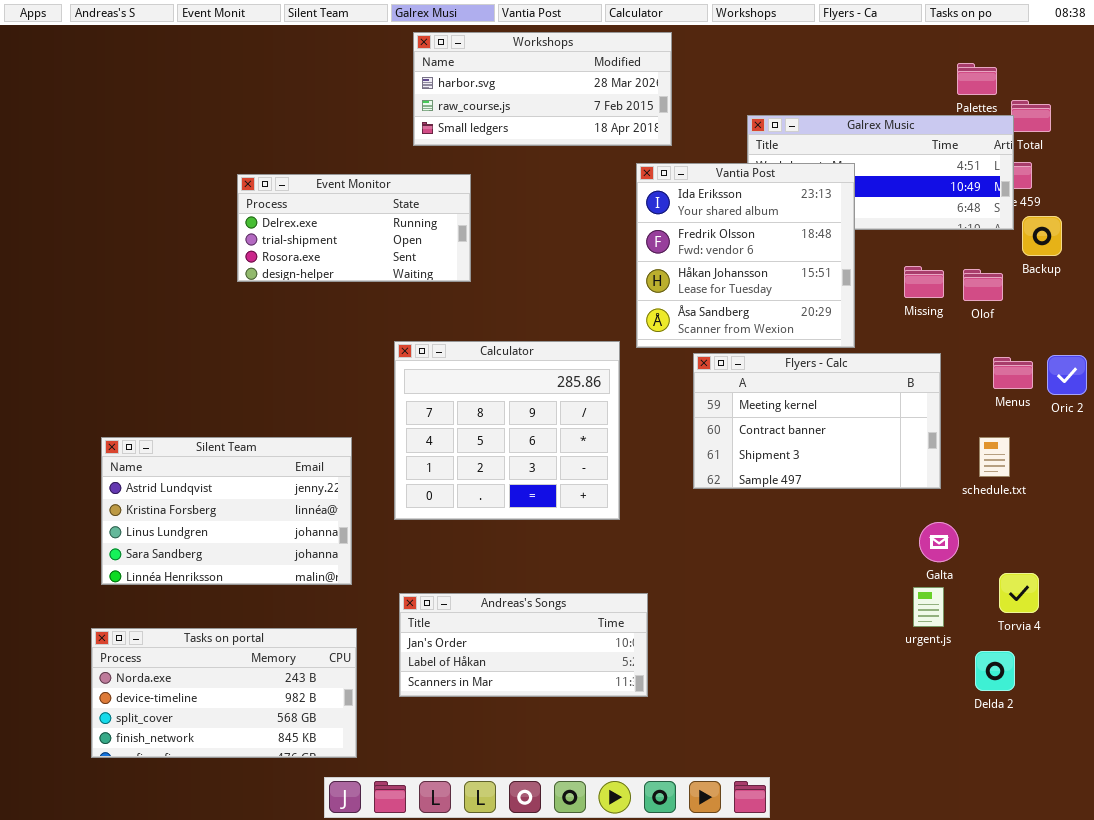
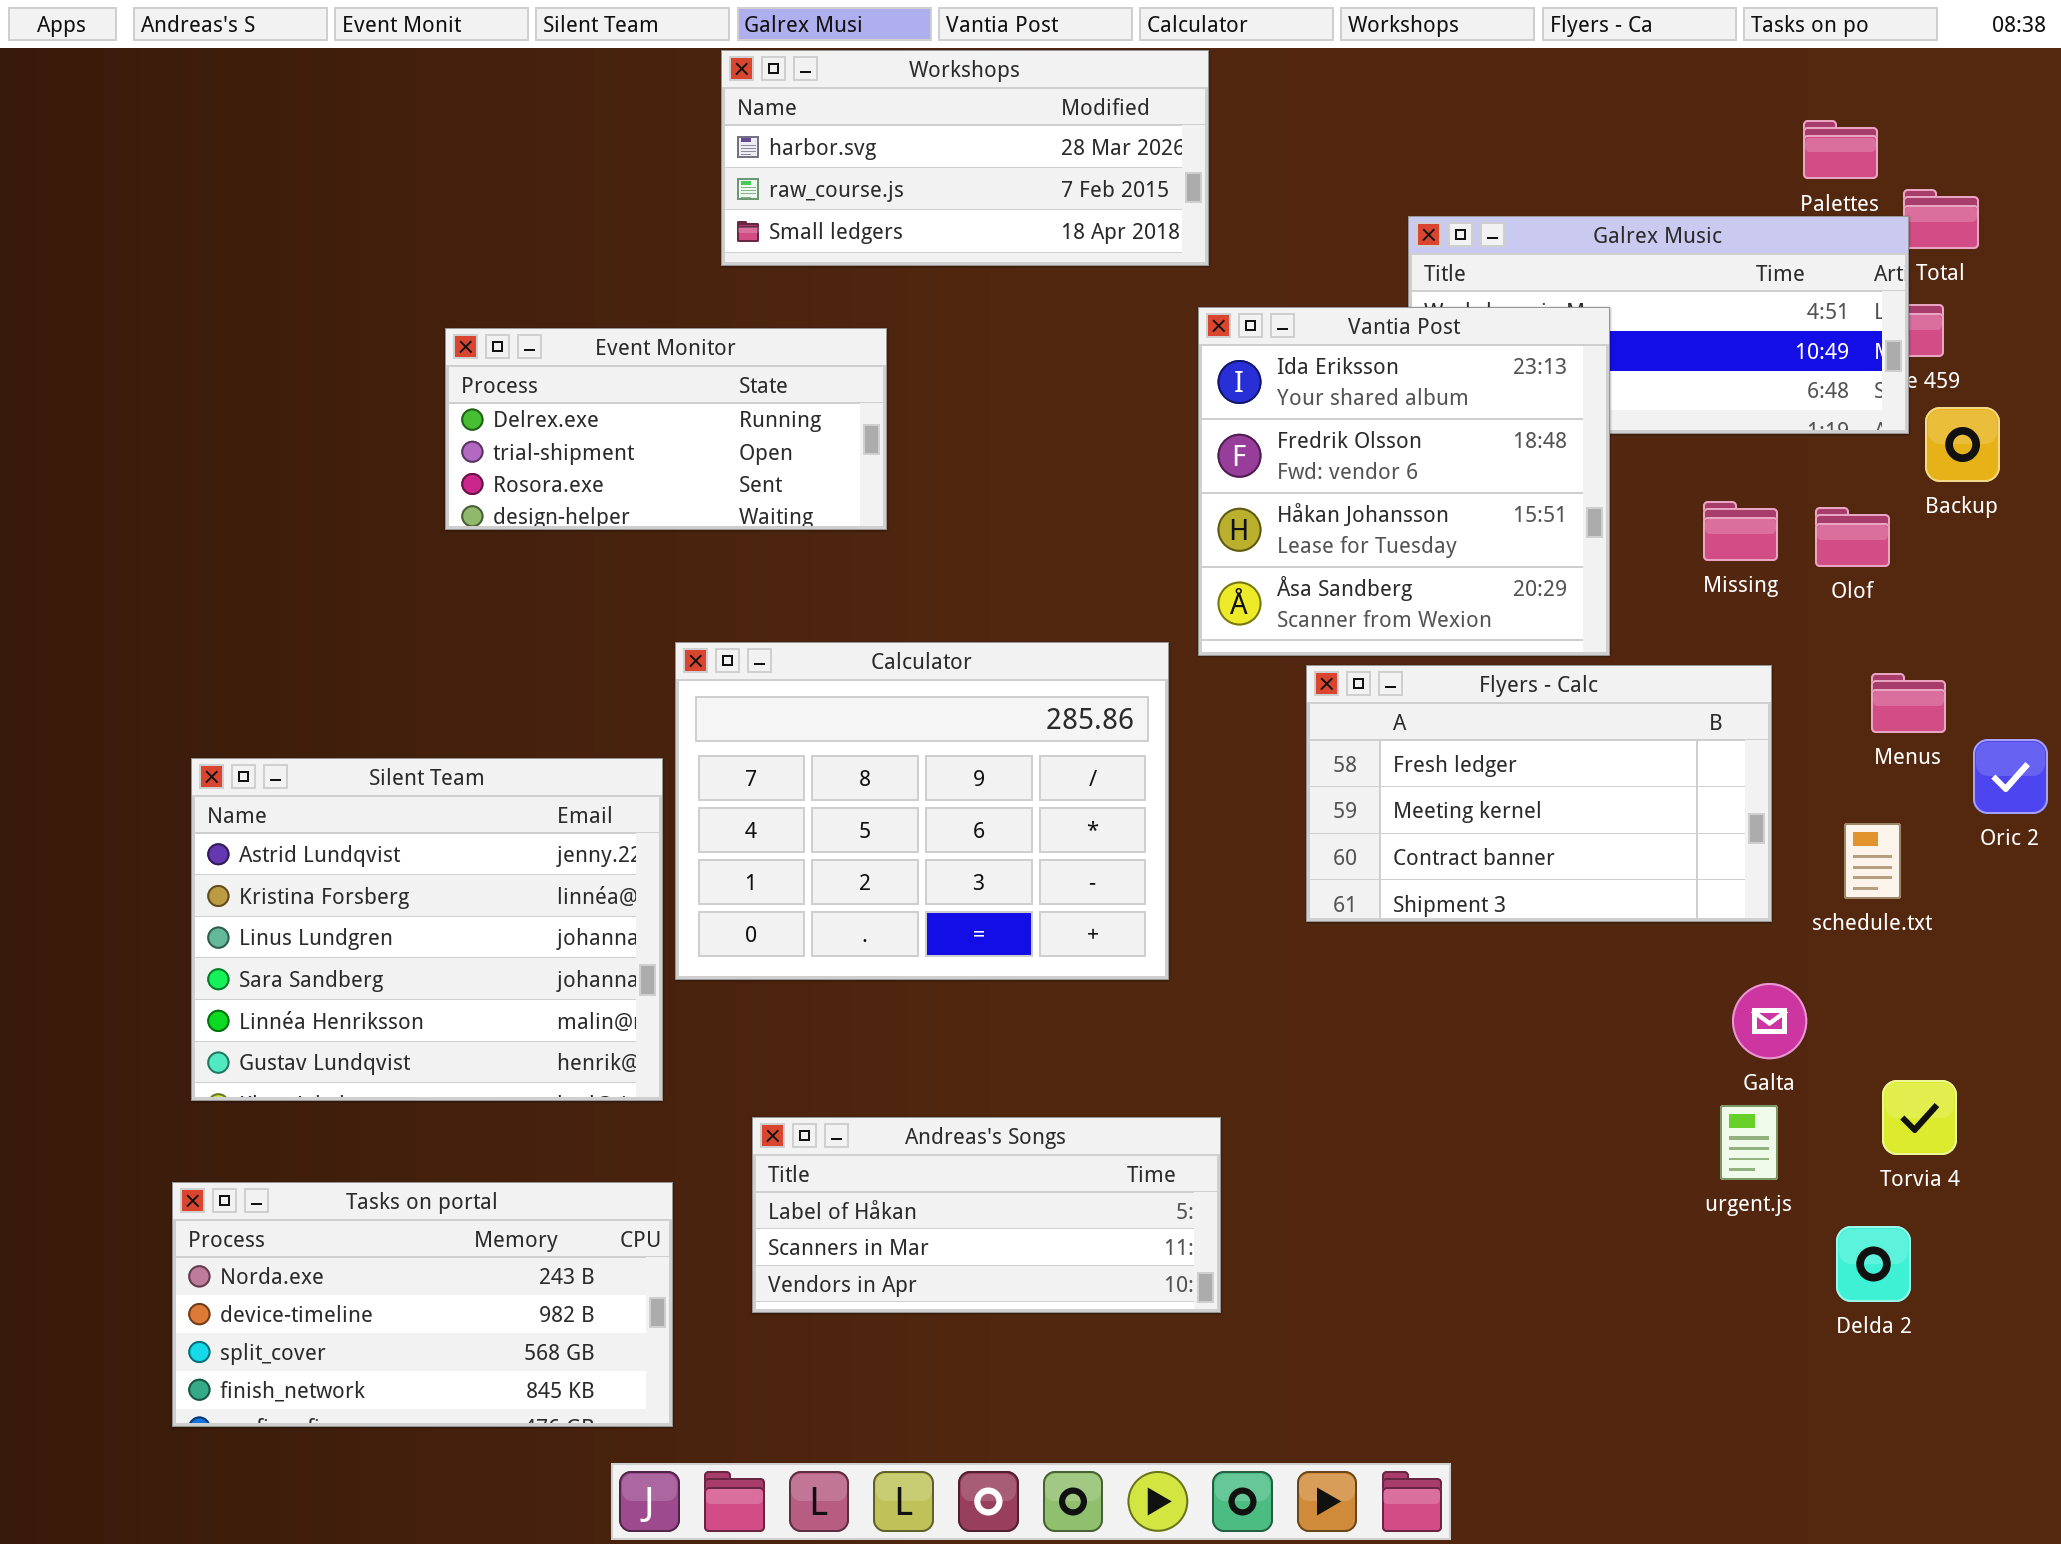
Workshops: [413,32,672,146] -> [721,50,1209,266], moved
Calculator: [394,341,620,520] -> [675,642,1169,980], resized
Flyers - Calc: [693,353,941,489] -> [1306,665,1772,922], scrolled up 1 row
Oric 2: [1047,355,1087,395] -> [1973,739,2048,814], moved
Silent Team: [101,437,352,585] -> [191,758,663,1101], resized
Andreas's Songs: [399,593,648,697] -> [752,1117,1221,1313], scrolled down 1 row

